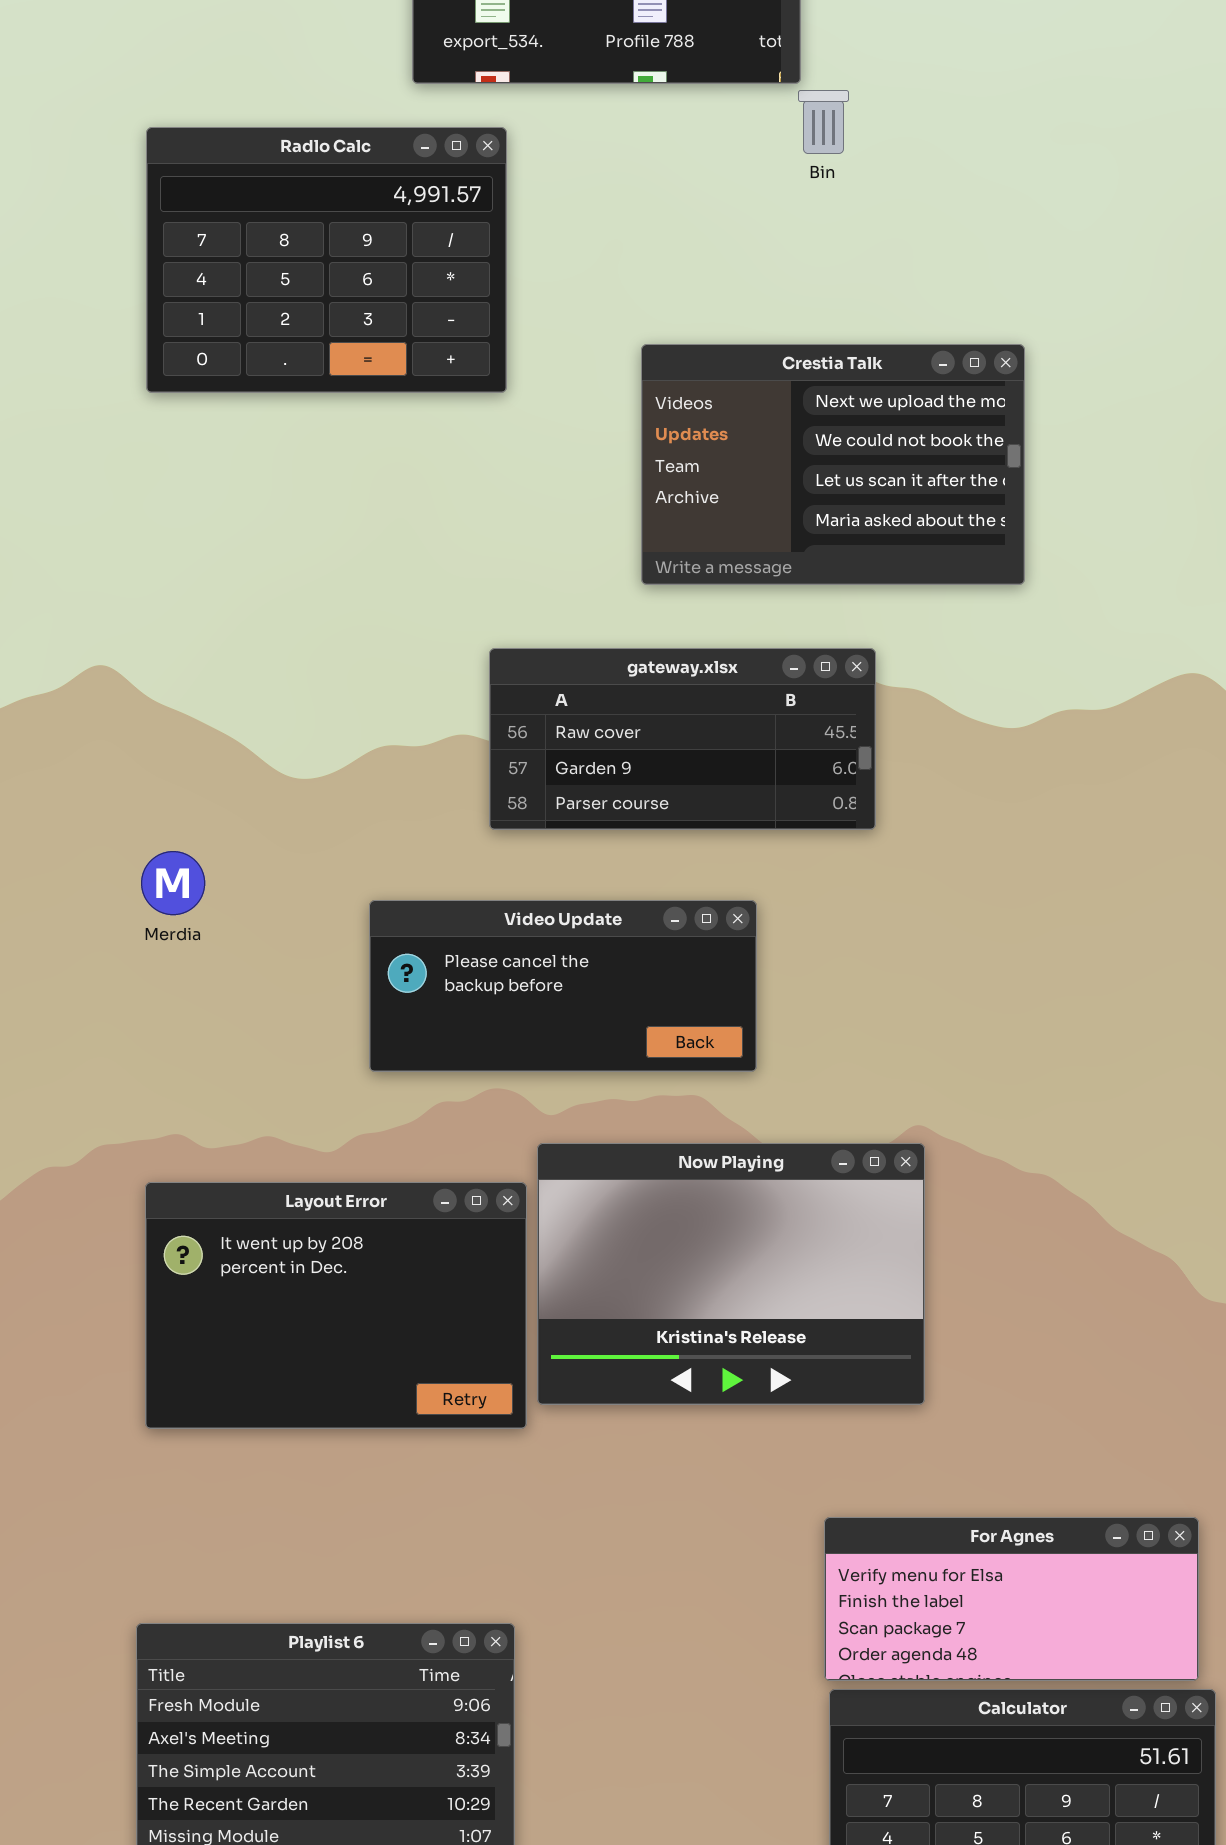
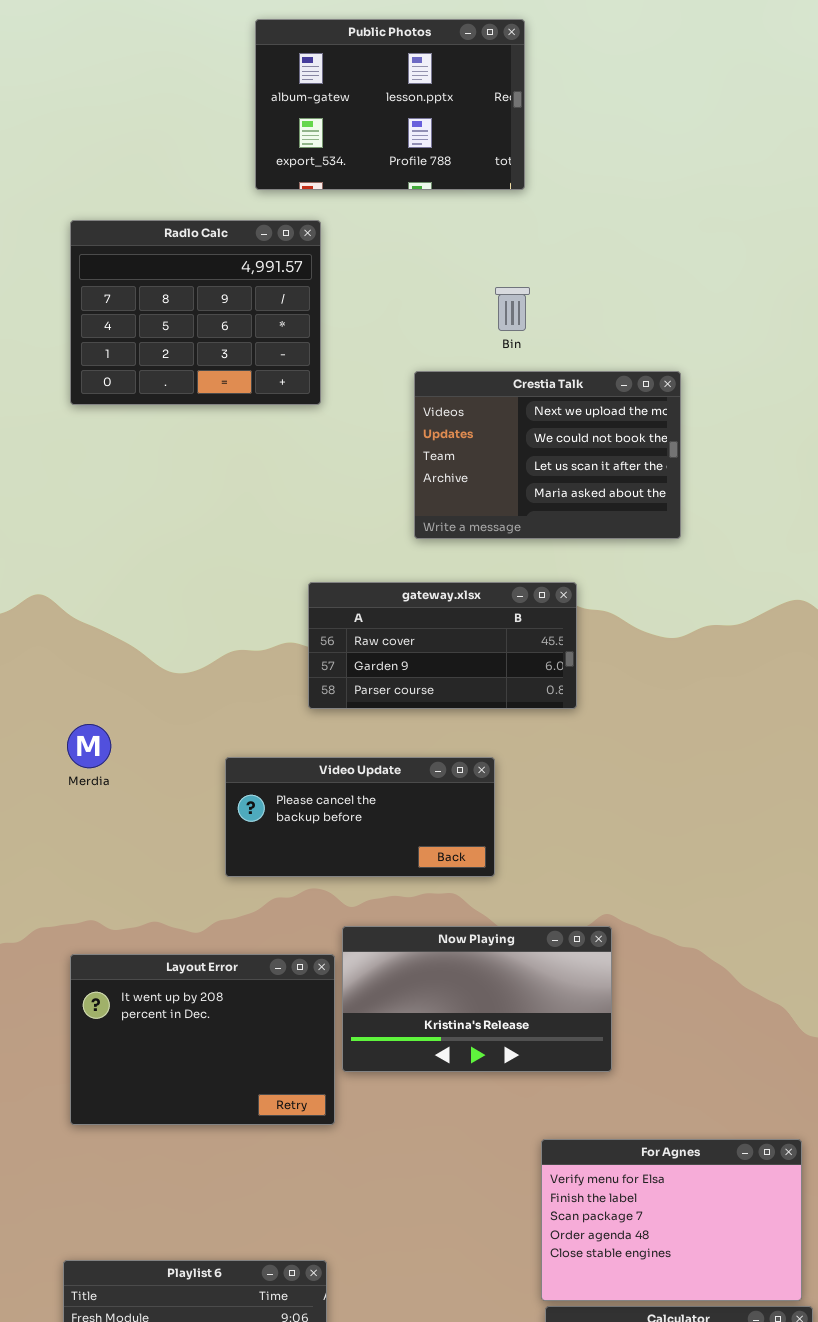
Bin: [798,90,849,154] -> [495,287,530,331], moved
Now Playing: [537,1143,925,1405] -> [342,926,612,1072], resized
For Agnes: [824,1517,1199,1681] -> [541,1139,802,1301], resized

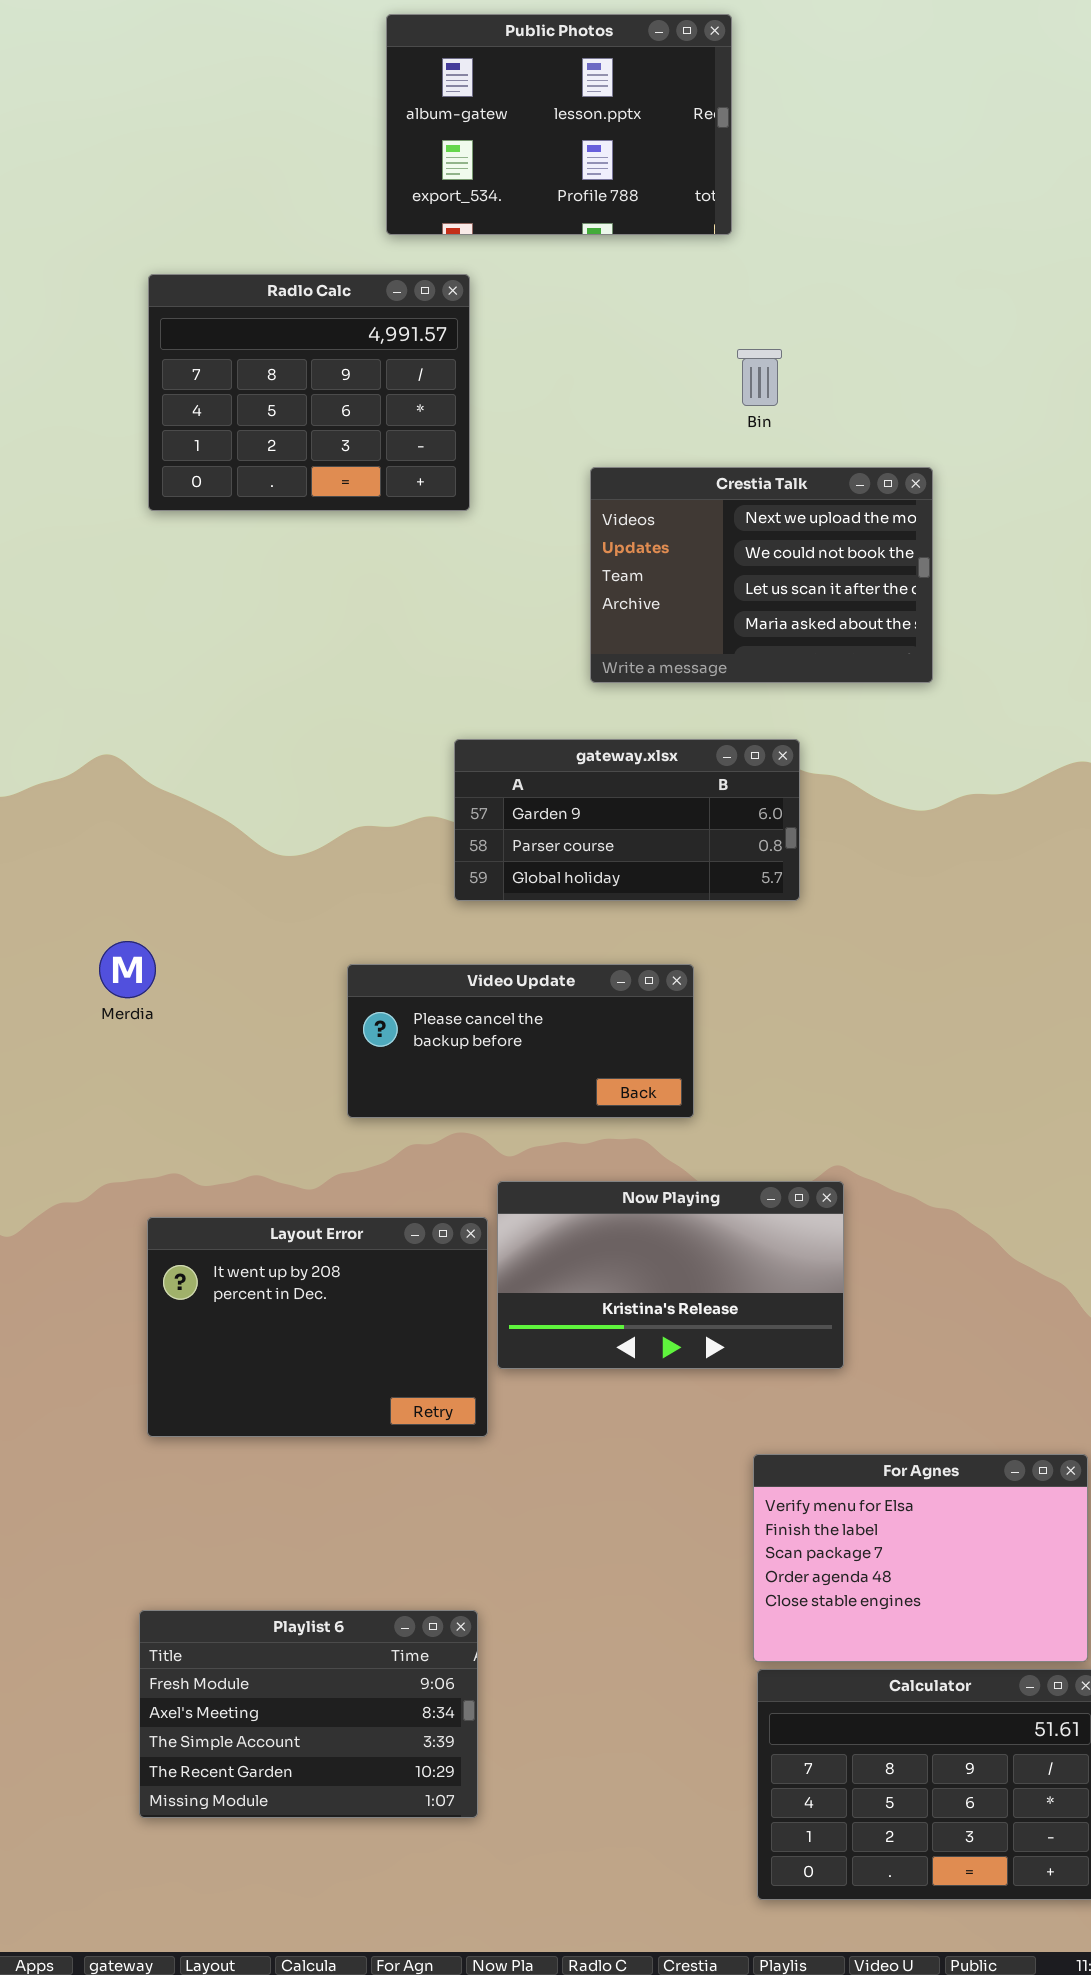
Bin: [495,287,530,331] -> [737,349,782,406], moved
gateway.xlsx: [308,582,577,709] -> [454,739,800,901], scrolled down 1 row
Merdia: [67,724,111,768] -> [99,941,156,998], moved

